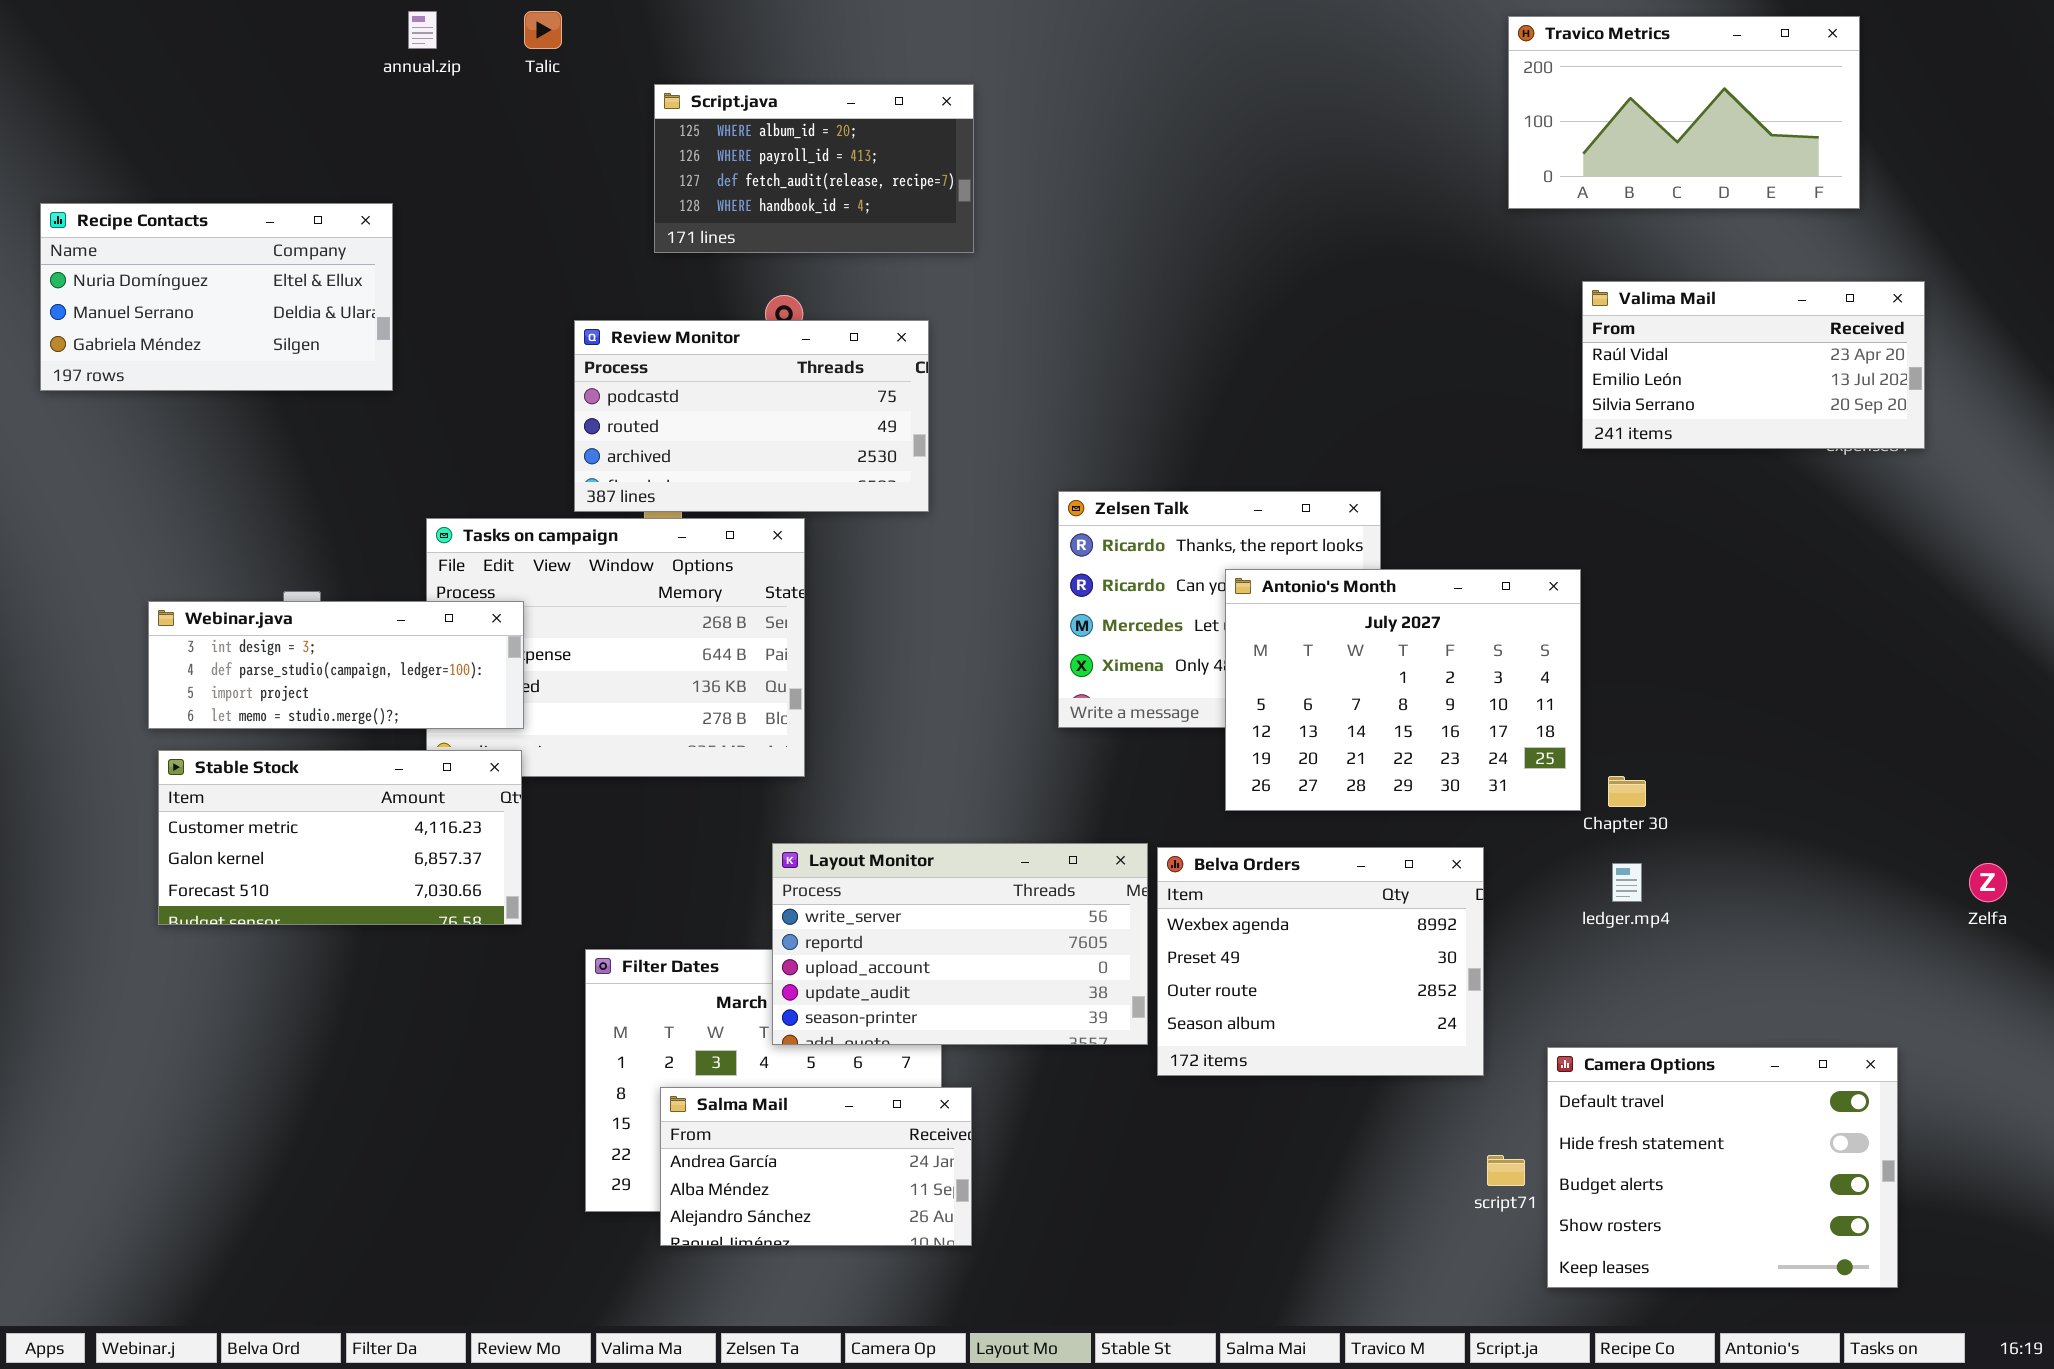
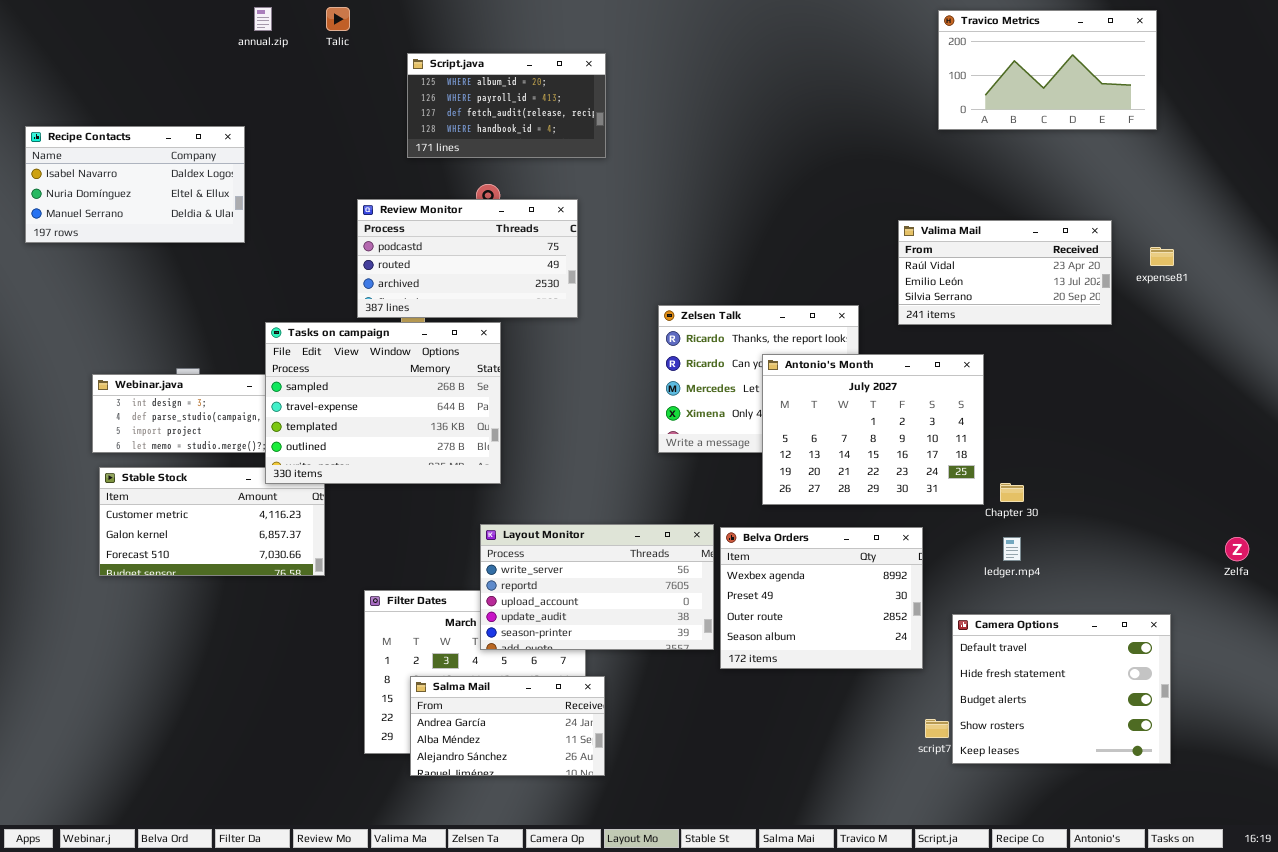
Recipe Contacts: [40,203,393,391] -> [25,126,245,243], scrolled up 1 row
Valima Mail: [1582,281,1925,449] -> [898,220,1112,325], moved
Tasks on campaign: [426,518,805,777] -> [265,322,501,484], raised
Camera Options: [1547,1047,1898,1288] -> [952,614,1171,764], moved

